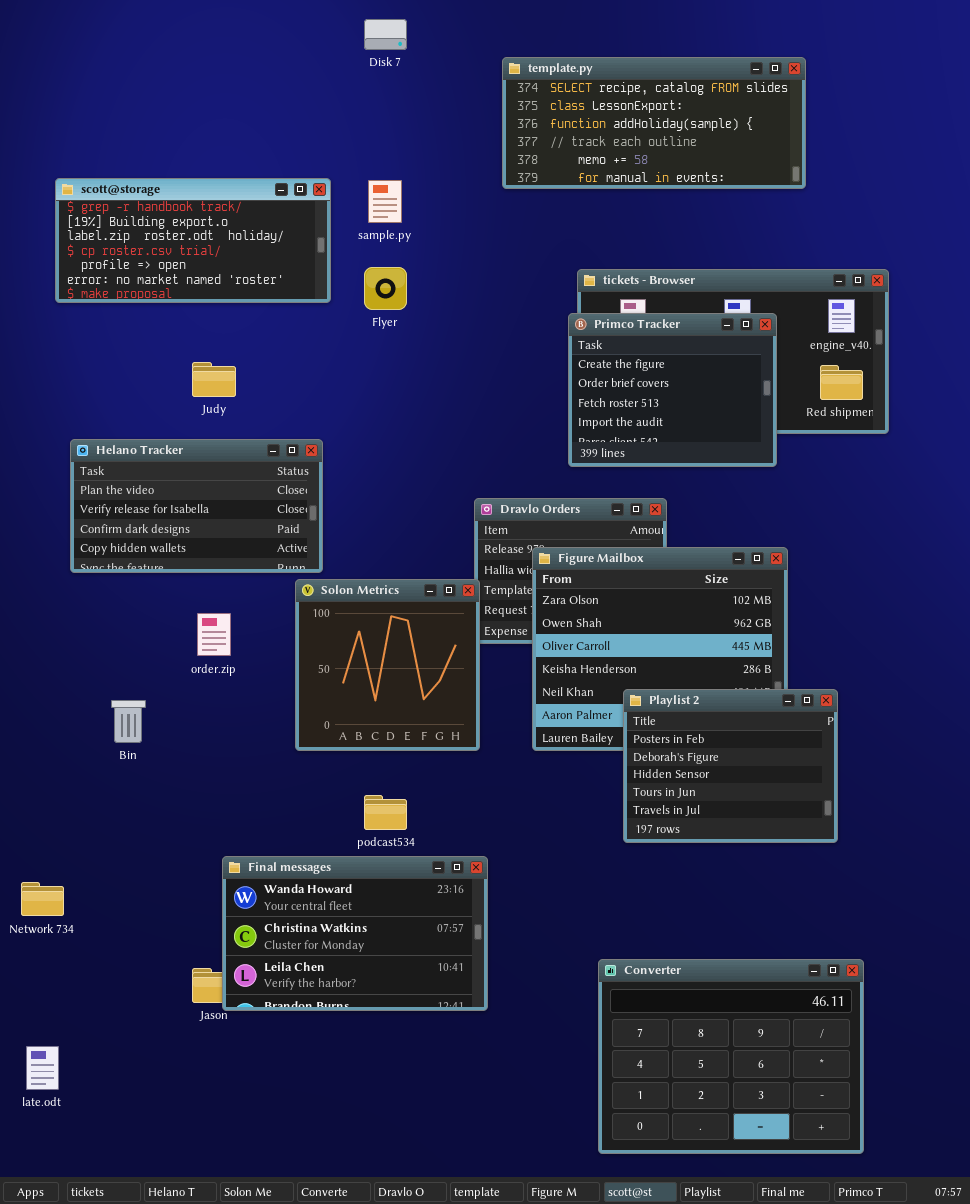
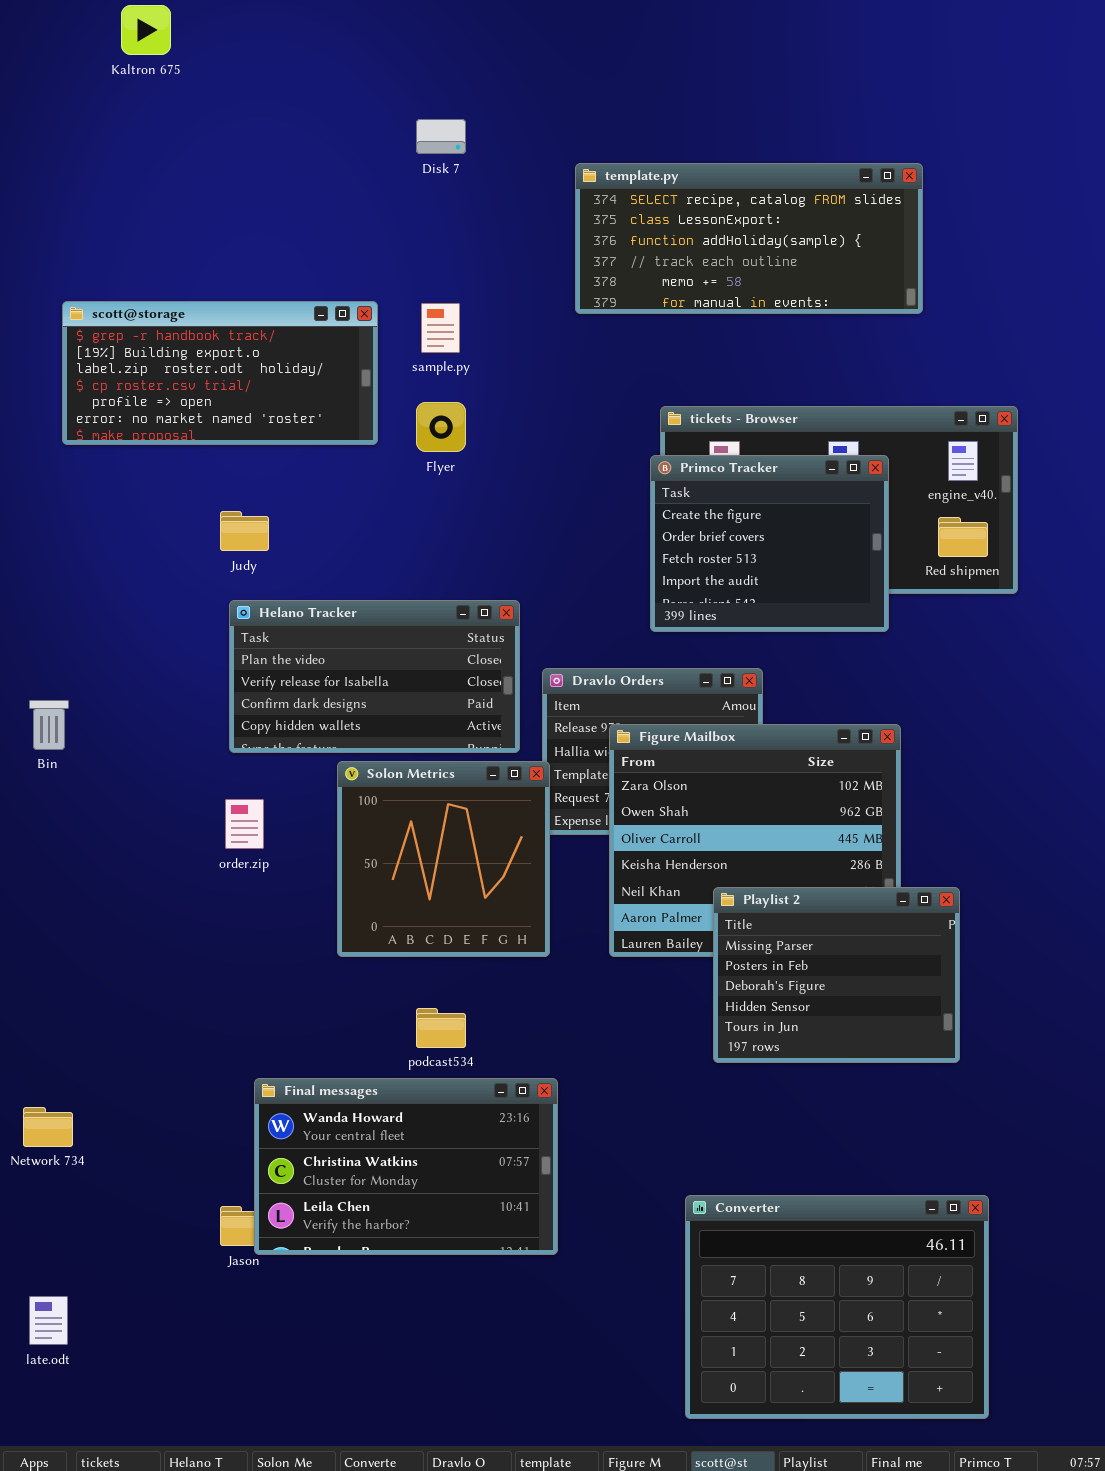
Helano Tracker: [70,439,323,573] -> [229,600,520,753], moved
Playlist 2: [623,689,838,843] -> [713,887,960,1063], scrolled up 1 row
Bin: [111,700,146,743] -> [29,700,69,750], moved

